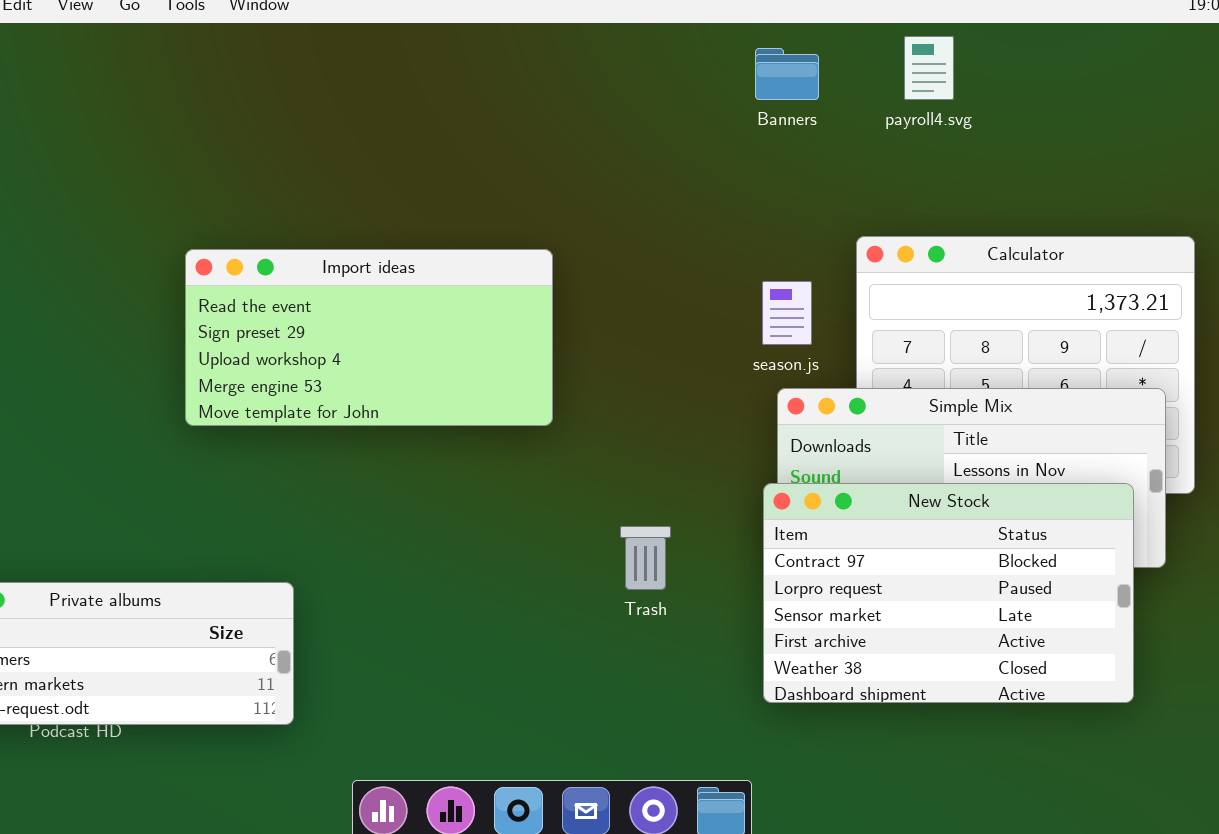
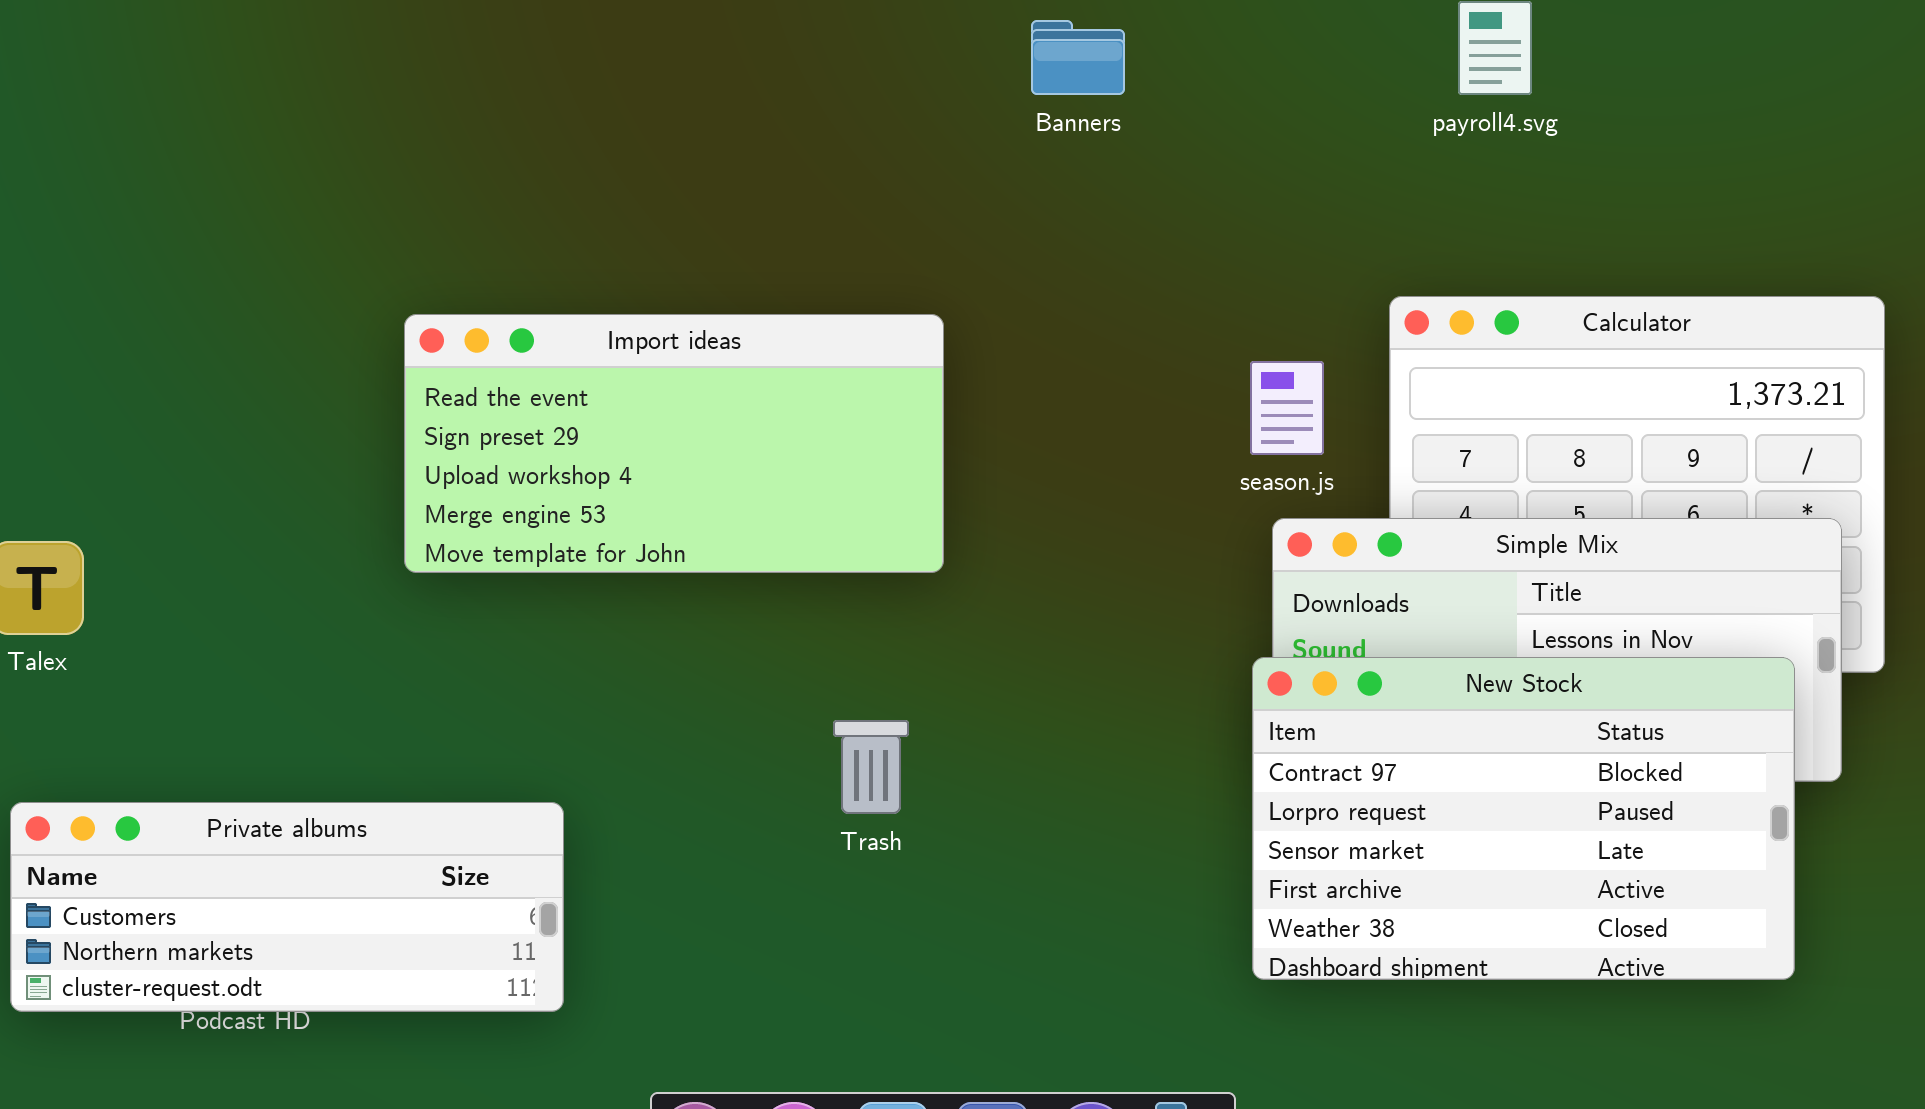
Banners: [755,48,819,100] -> [1031,20,1125,95], moved
Trash: [620,526,671,590] -> [833,720,909,814], moved

